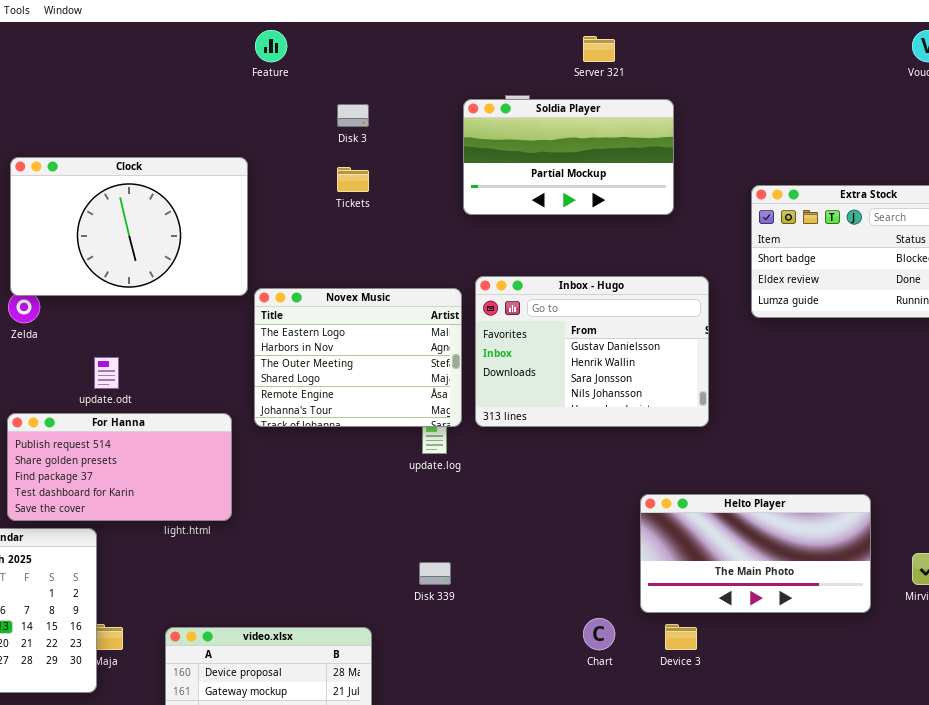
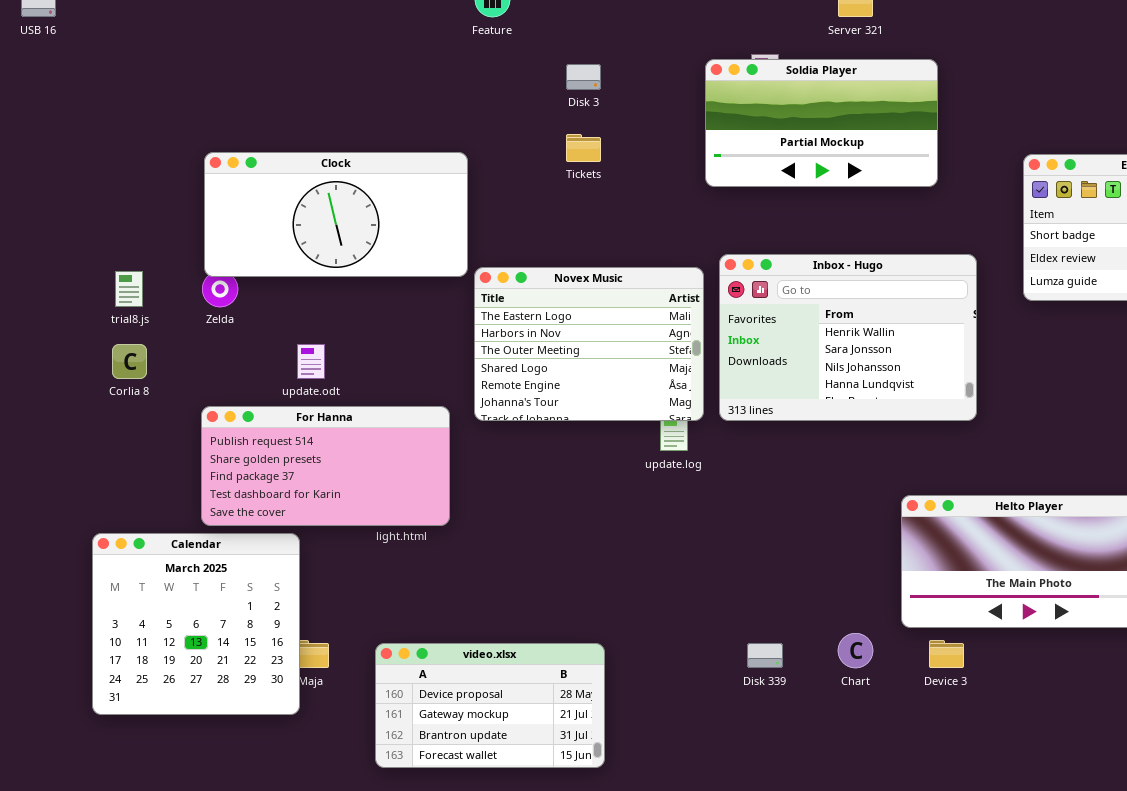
Clock: [10,157,248,296] -> [204,152,468,277], resized
Inbox - Hugo: [475,276,709,427] -> [719,254,977,421], scrolled down 1 row
Disk 339: [419,562,451,585] -> [747,643,783,668], moved

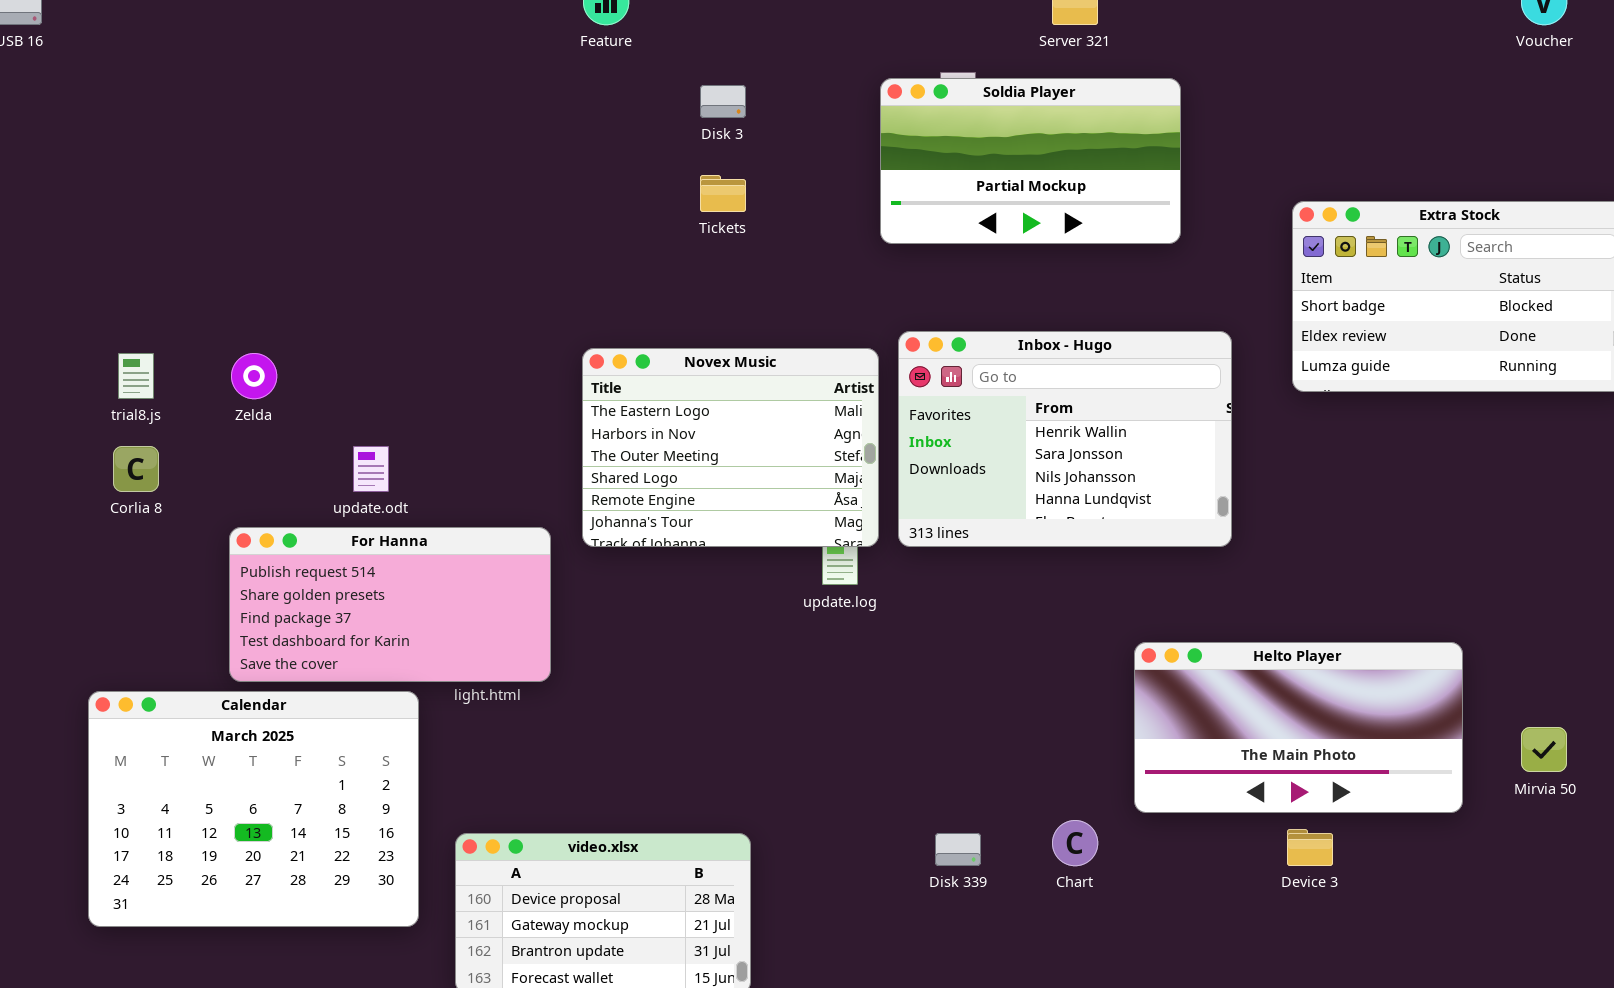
Clock: [204,152,468,277] -> none, closed
Calendar: [92,533,300,715] -> [88,691,419,927], resized
Device 3: [929,640,964,668] -> [1287,829,1333,866], moved

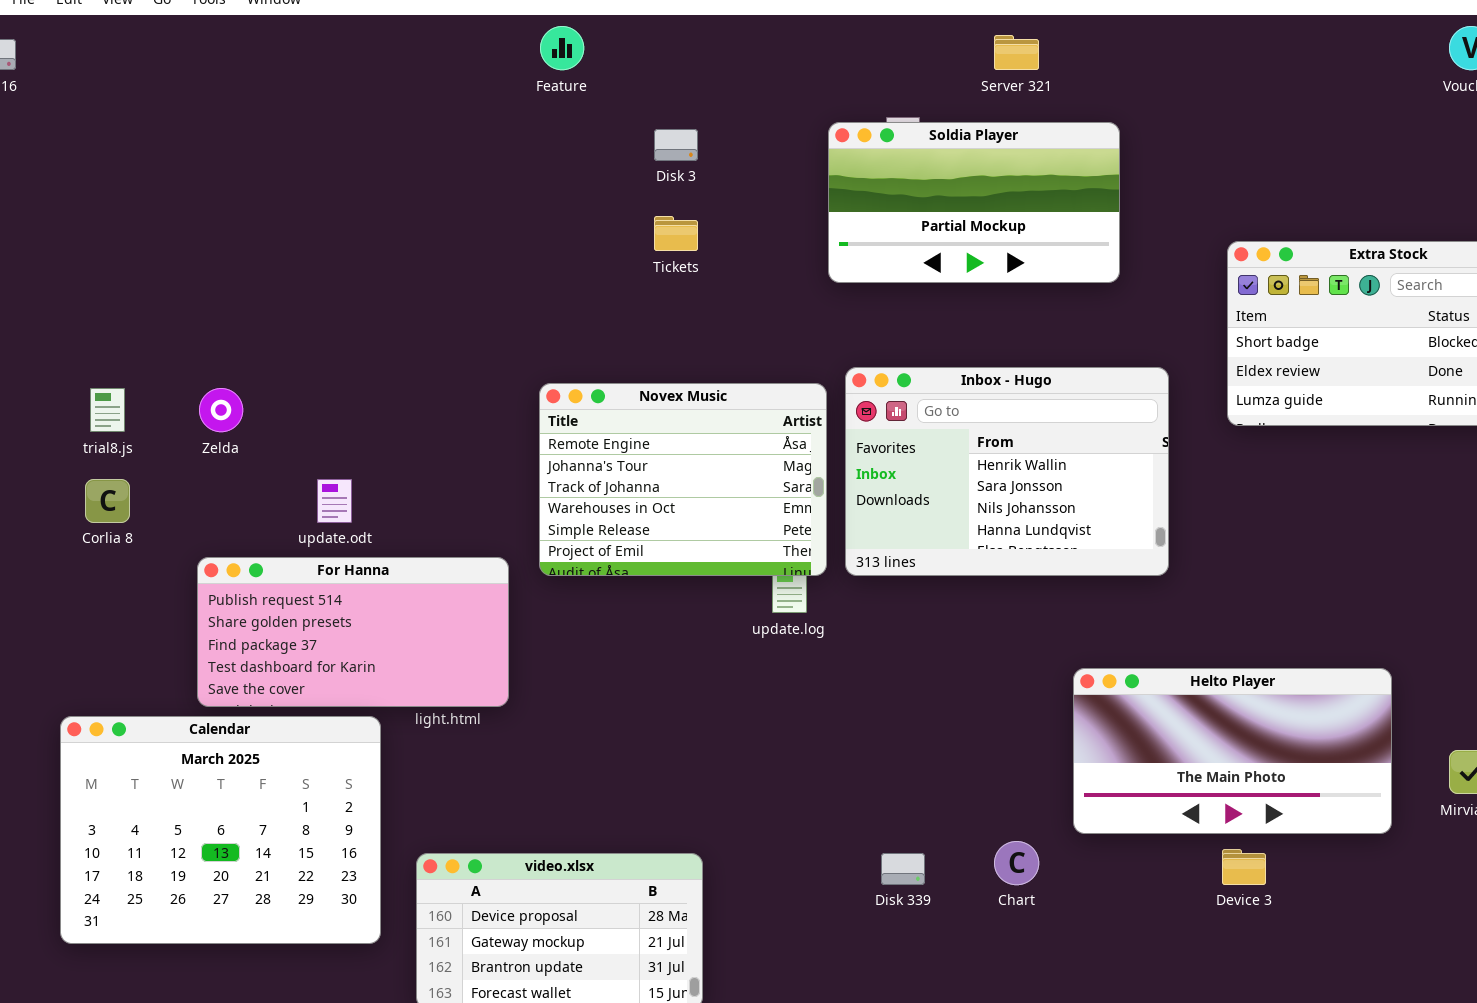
Novex Music: [582,348,879,547] -> [539,383,827,576], scrolled down 4 rows

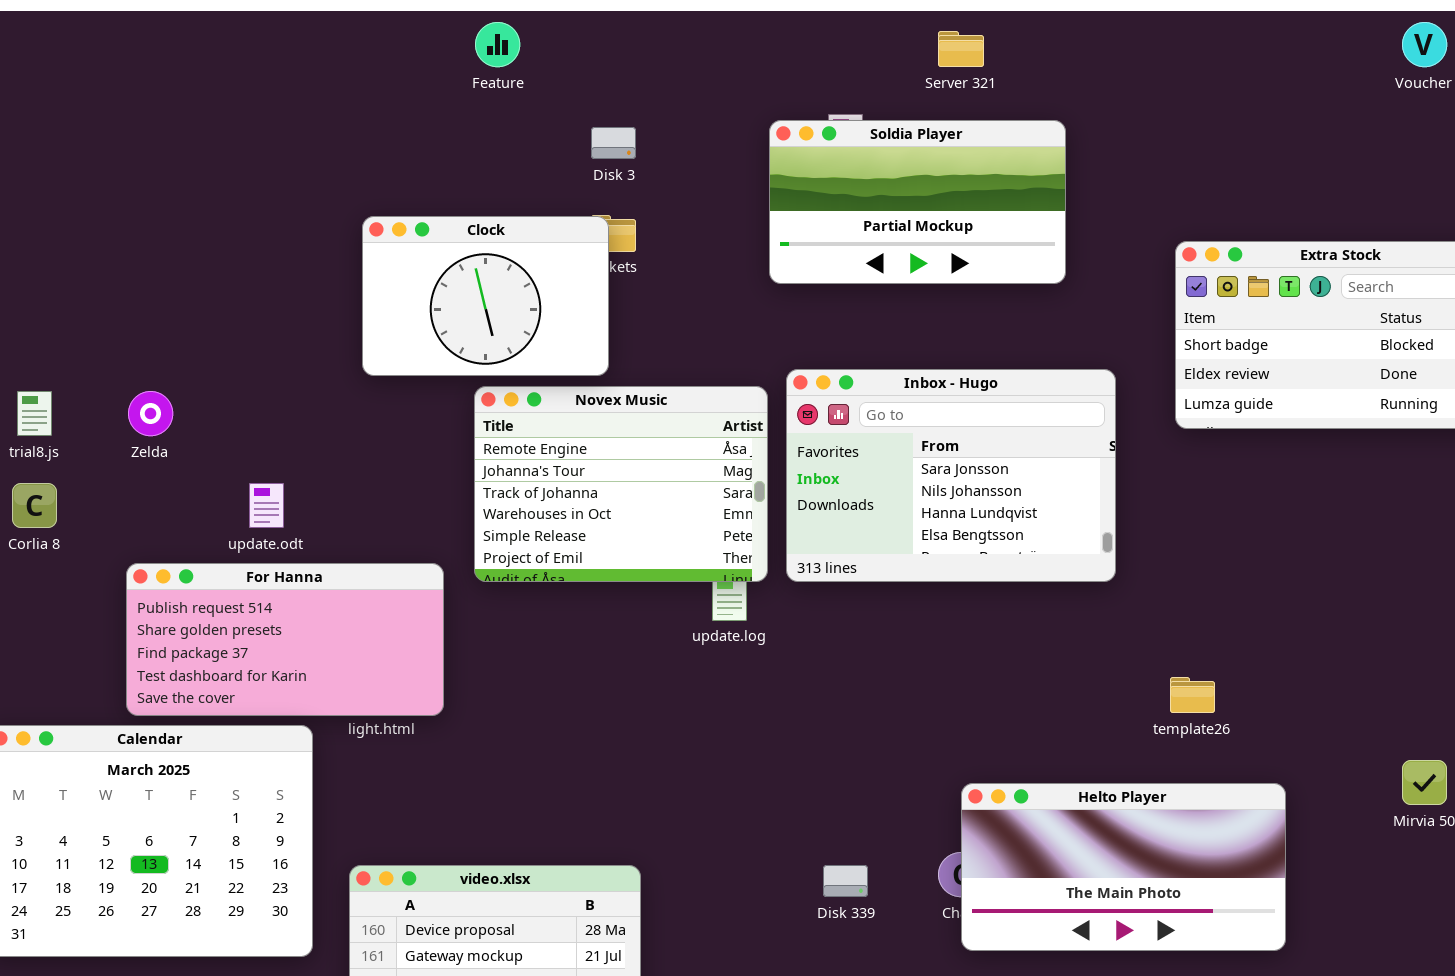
Clock: none -> [362,216,609,376], opened
Inbox - Hugo: [845,367,1169,576] -> [786,369,1116,582], scrolled down 1 row
Helto Player: [1073,668,1392,834] -> [961,783,1286,951], moved

